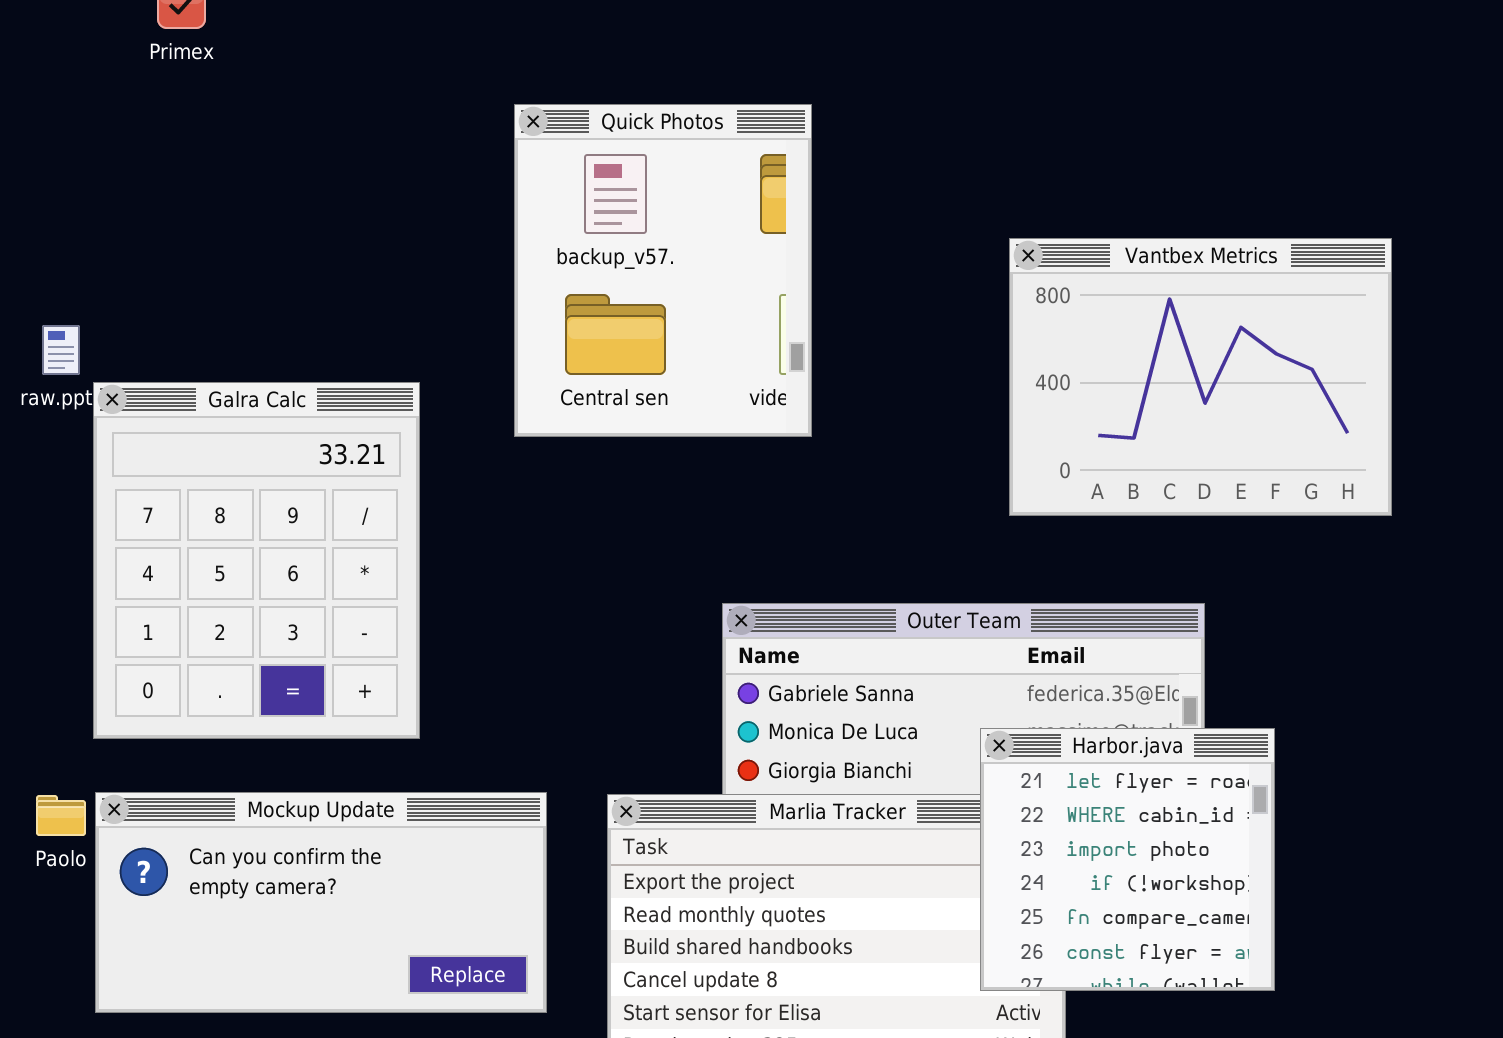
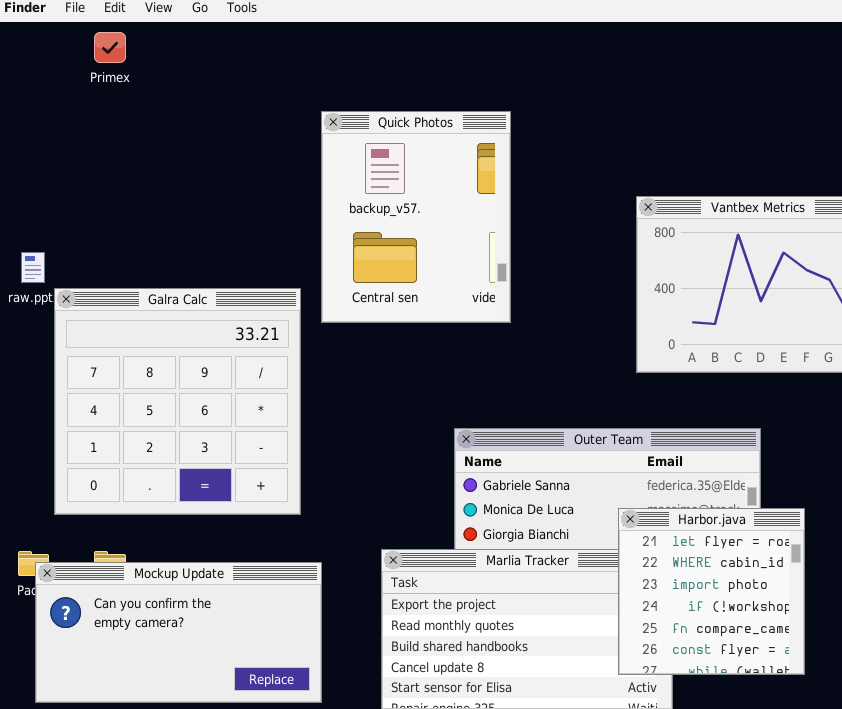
Galra Calc: [93,382,420,739] -> [54,288,301,515], resized
Mockup Update: [95,792,547,1013] -> [35,562,322,703], moved

